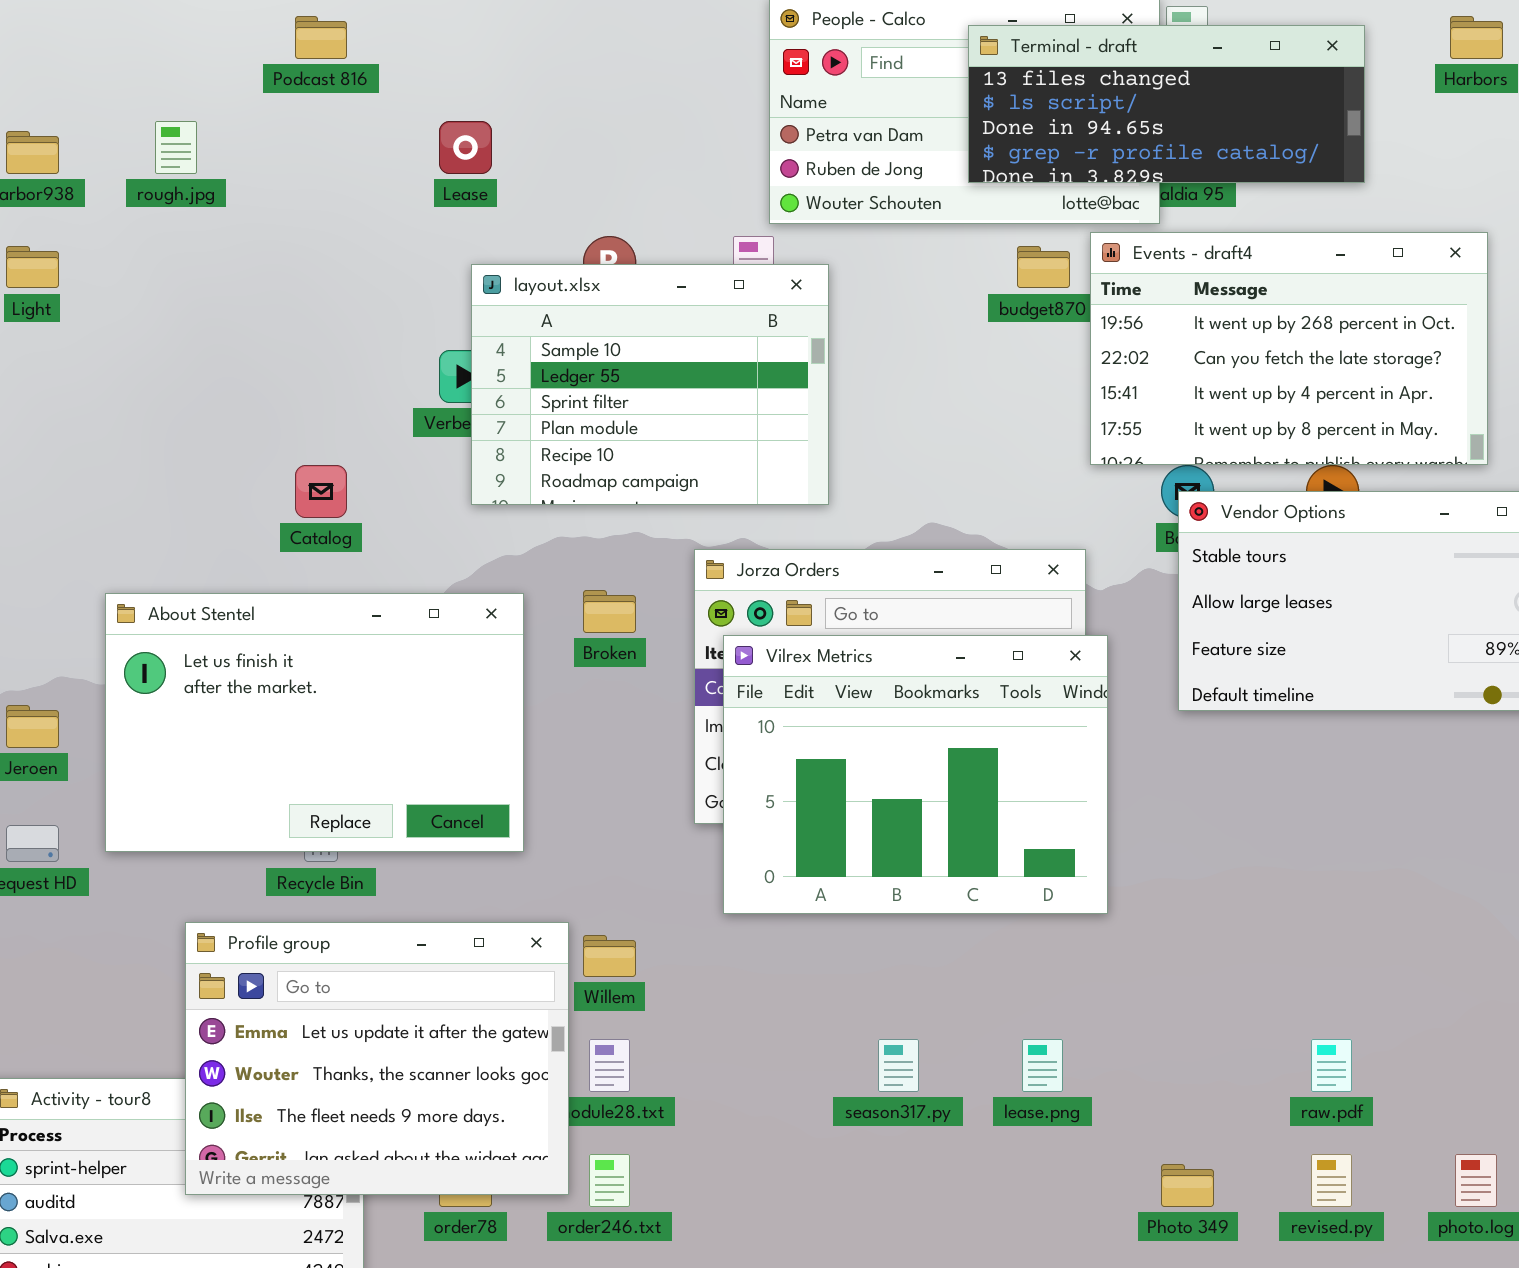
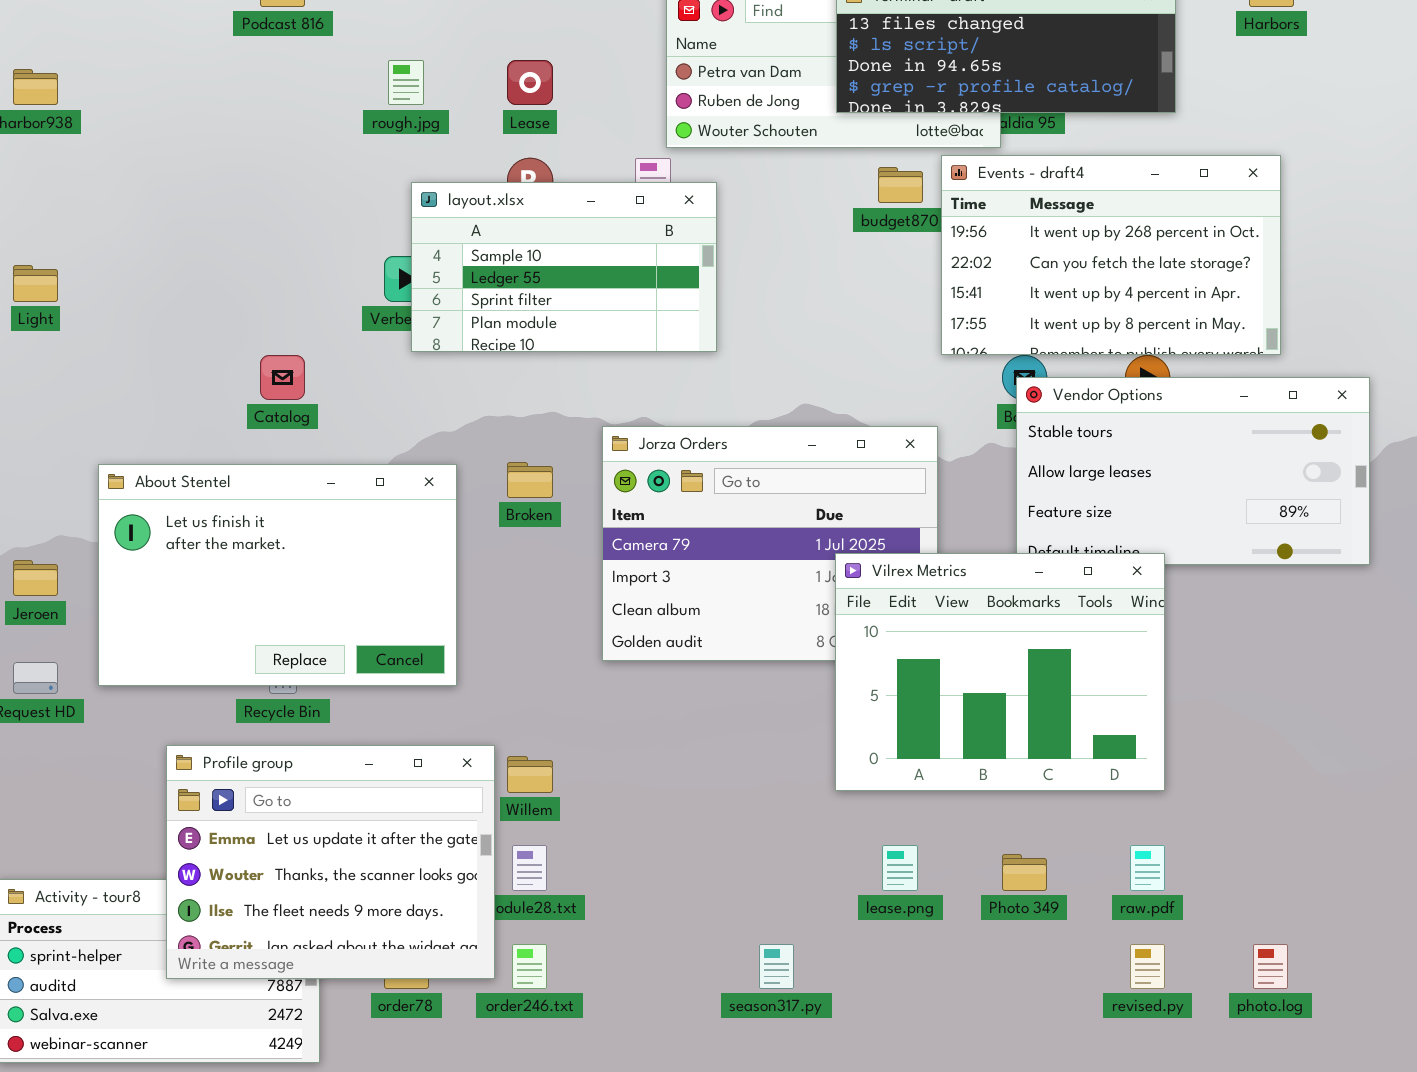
rough.jpg: [155,121,197,174] -> [388,60,424,105], moved
Lease: [439,121,492,174] -> [507,60,553,105], moved
Light: [6,246,59,288] -> [13,265,58,302], moved
layout.xlsx: [471,264,829,505] -> [411,182,717,352], resized
Vilrex Metrics: [723,635,1108,914] -> [835,553,1165,791], moved
season317.py: [878,1039,919,1092] -> [759,944,794,989], moved
Photo 349: [1161,1164,1214,1207] -> [1002,854,1047,891], moved

